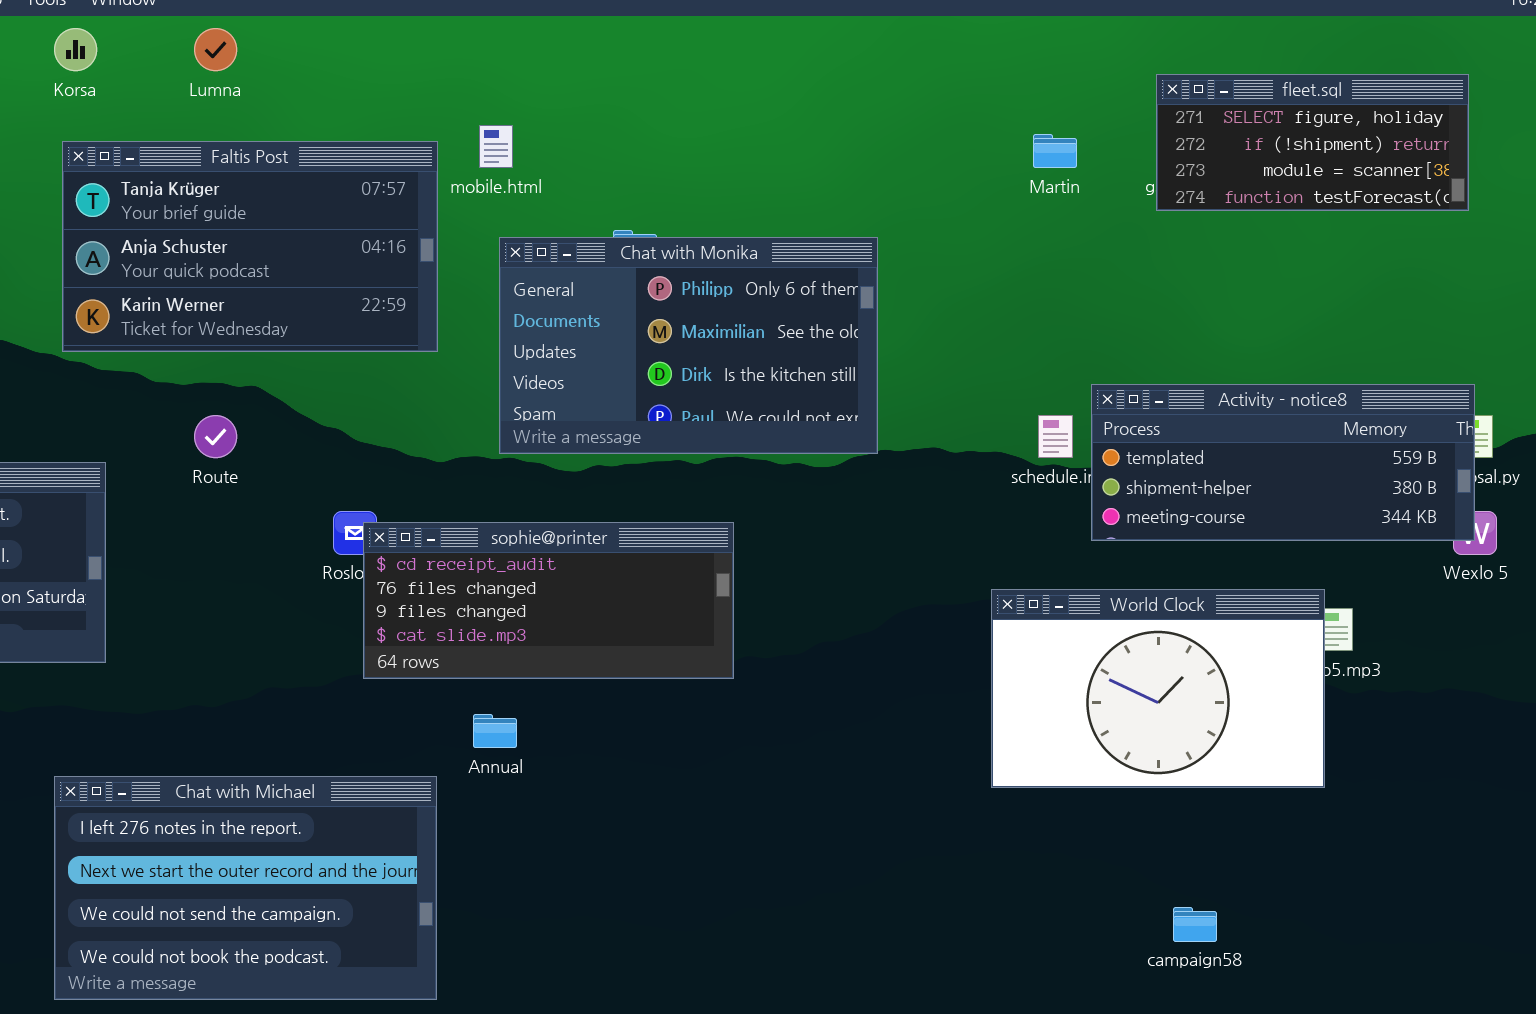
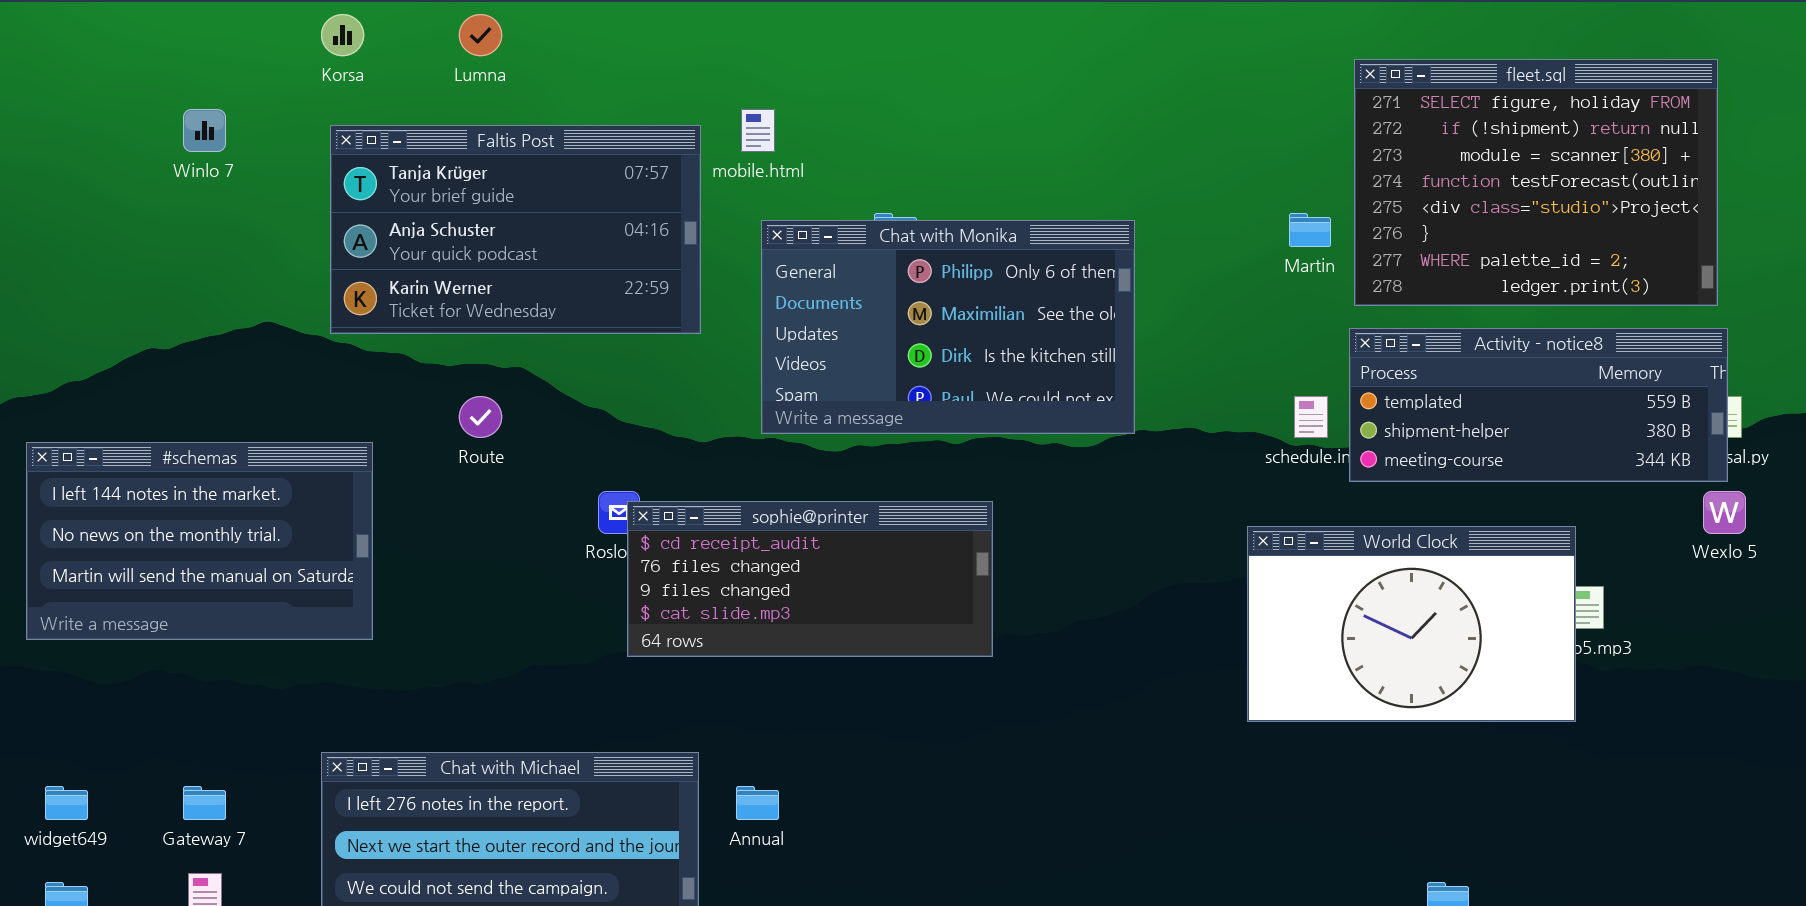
fleet.sql: [1156,74,1469,211] -> [1354,59,1718,306], resized
Martin: [1033,134,1077,168] -> [1289,213,1331,247], moved
Activity - notice8: [1091,384,1475,541] -> [1349,328,1728,482], moved
World Clock: [991,589,1325,788] -> [1247,526,1576,722], moved
Annual: [473,714,517,748] -> [736,786,779,820], moved

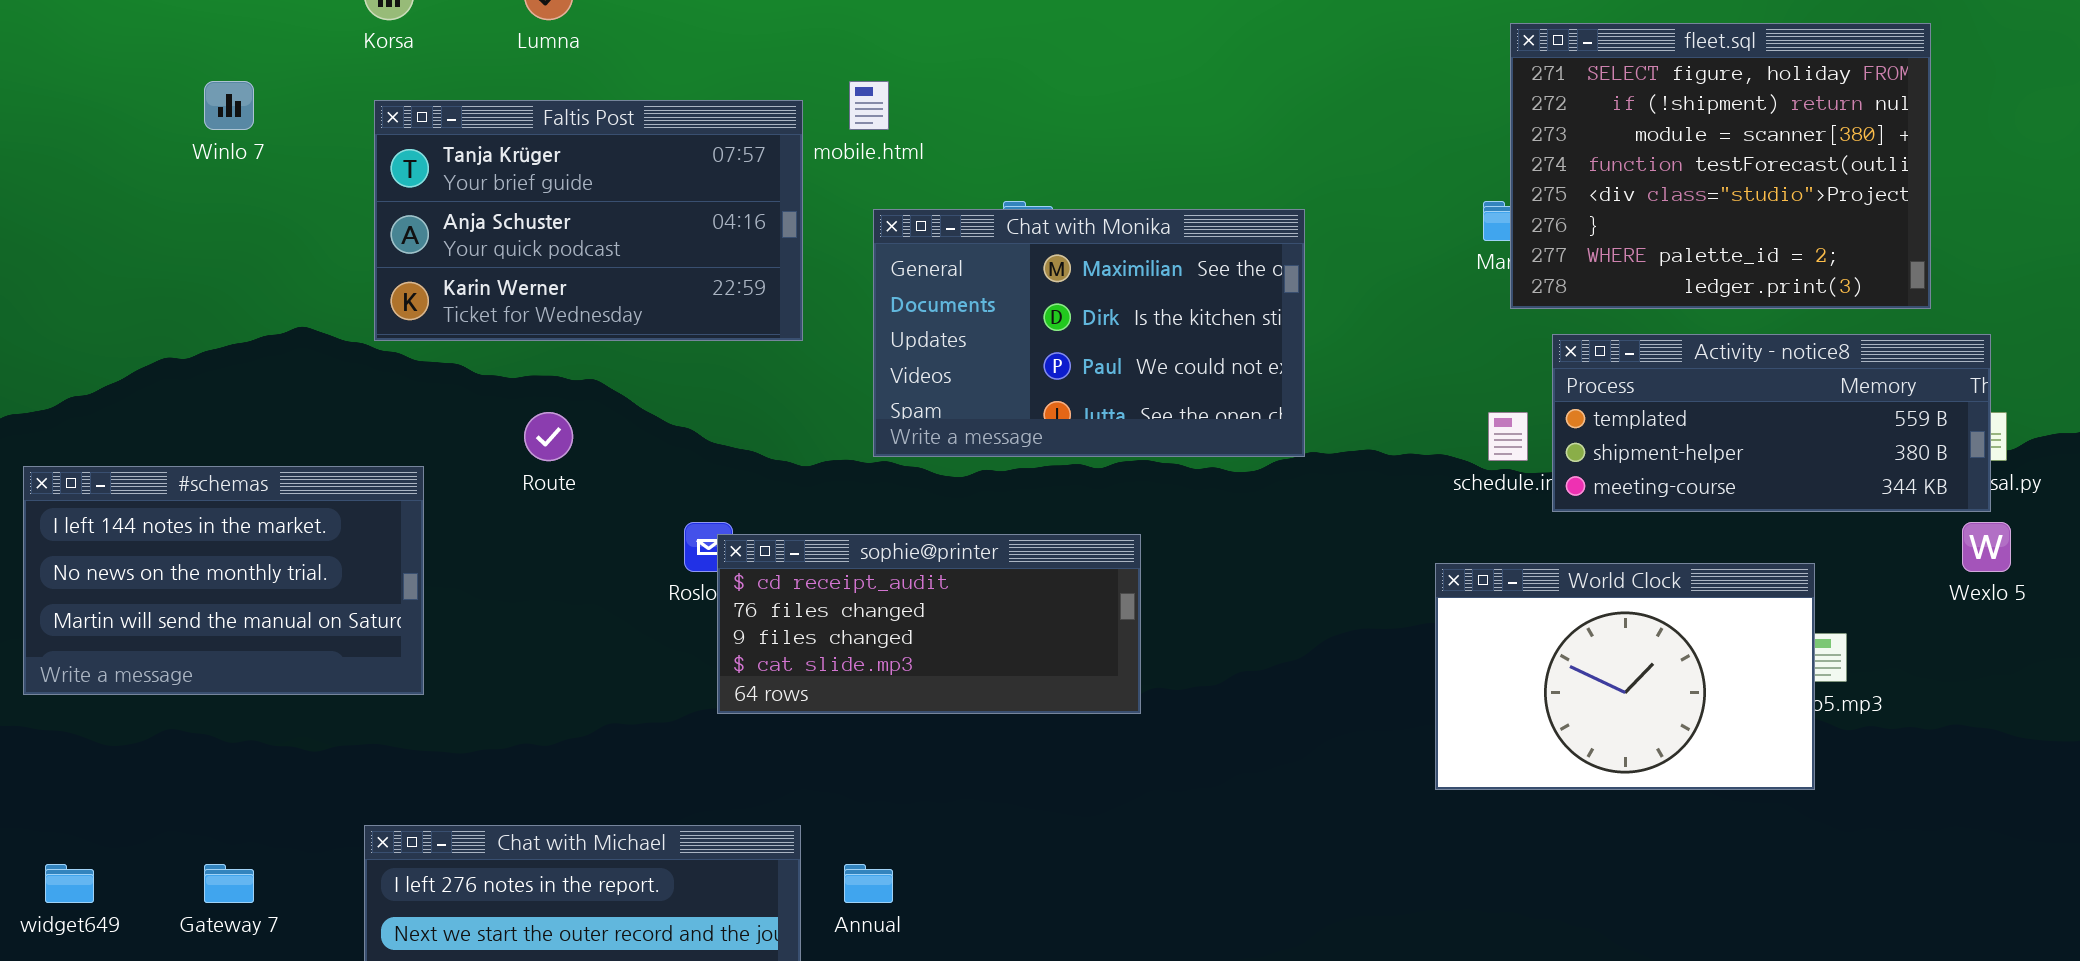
fleet.sql: [1354,59,1718,306] -> [1510,23,1931,309], moved
Chat with Monika: [761,220,1135,434] -> [873,209,1305,457], scrolled down 1 row

